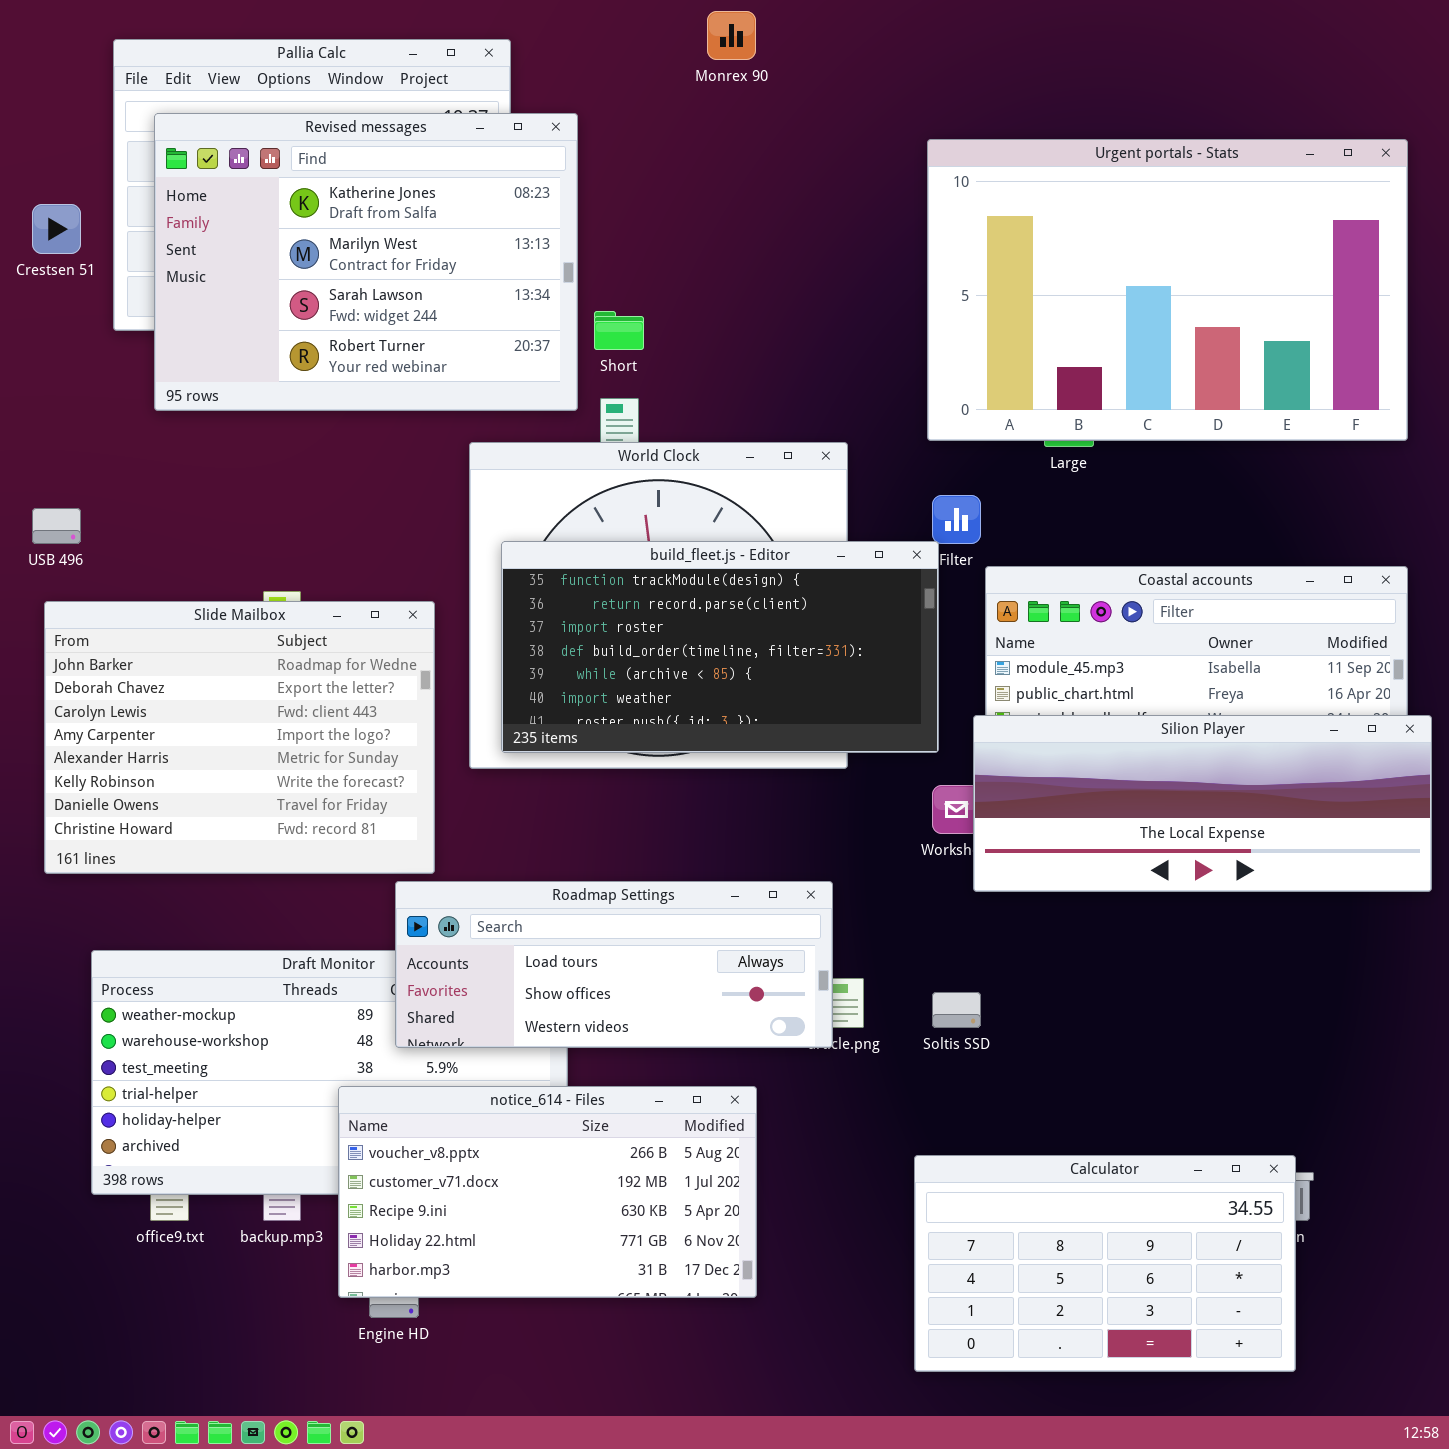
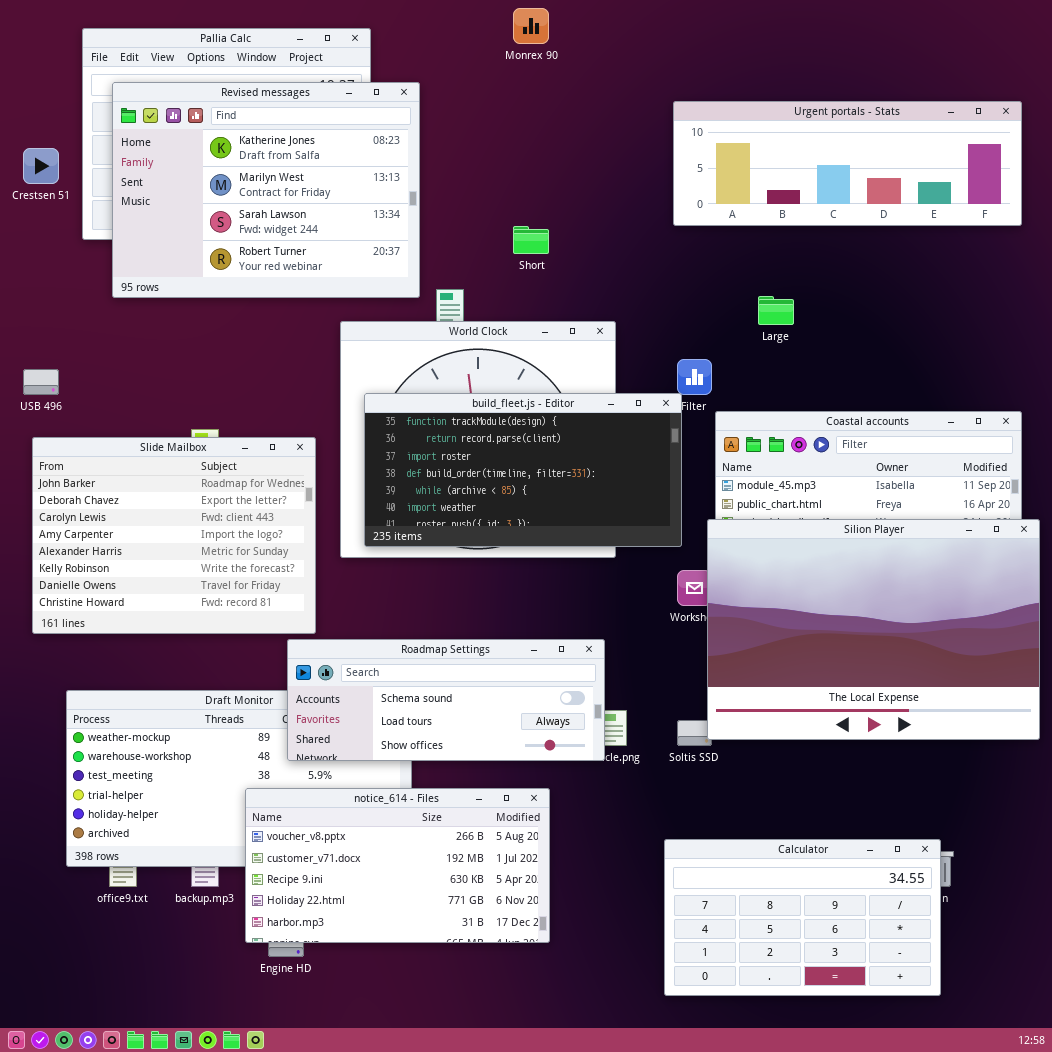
Urgent portals - Stats: [927,139,1408,441] -> [673,101,1022,226], resized
Short: [594,311,644,350] -> [513,226,549,254], moved
Silion Player: [973,715,1432,892] -> [707,519,1040,740], resized
Roadmap Settings: [395,881,833,1048] -> [287,639,605,761], scrolled up 1 row

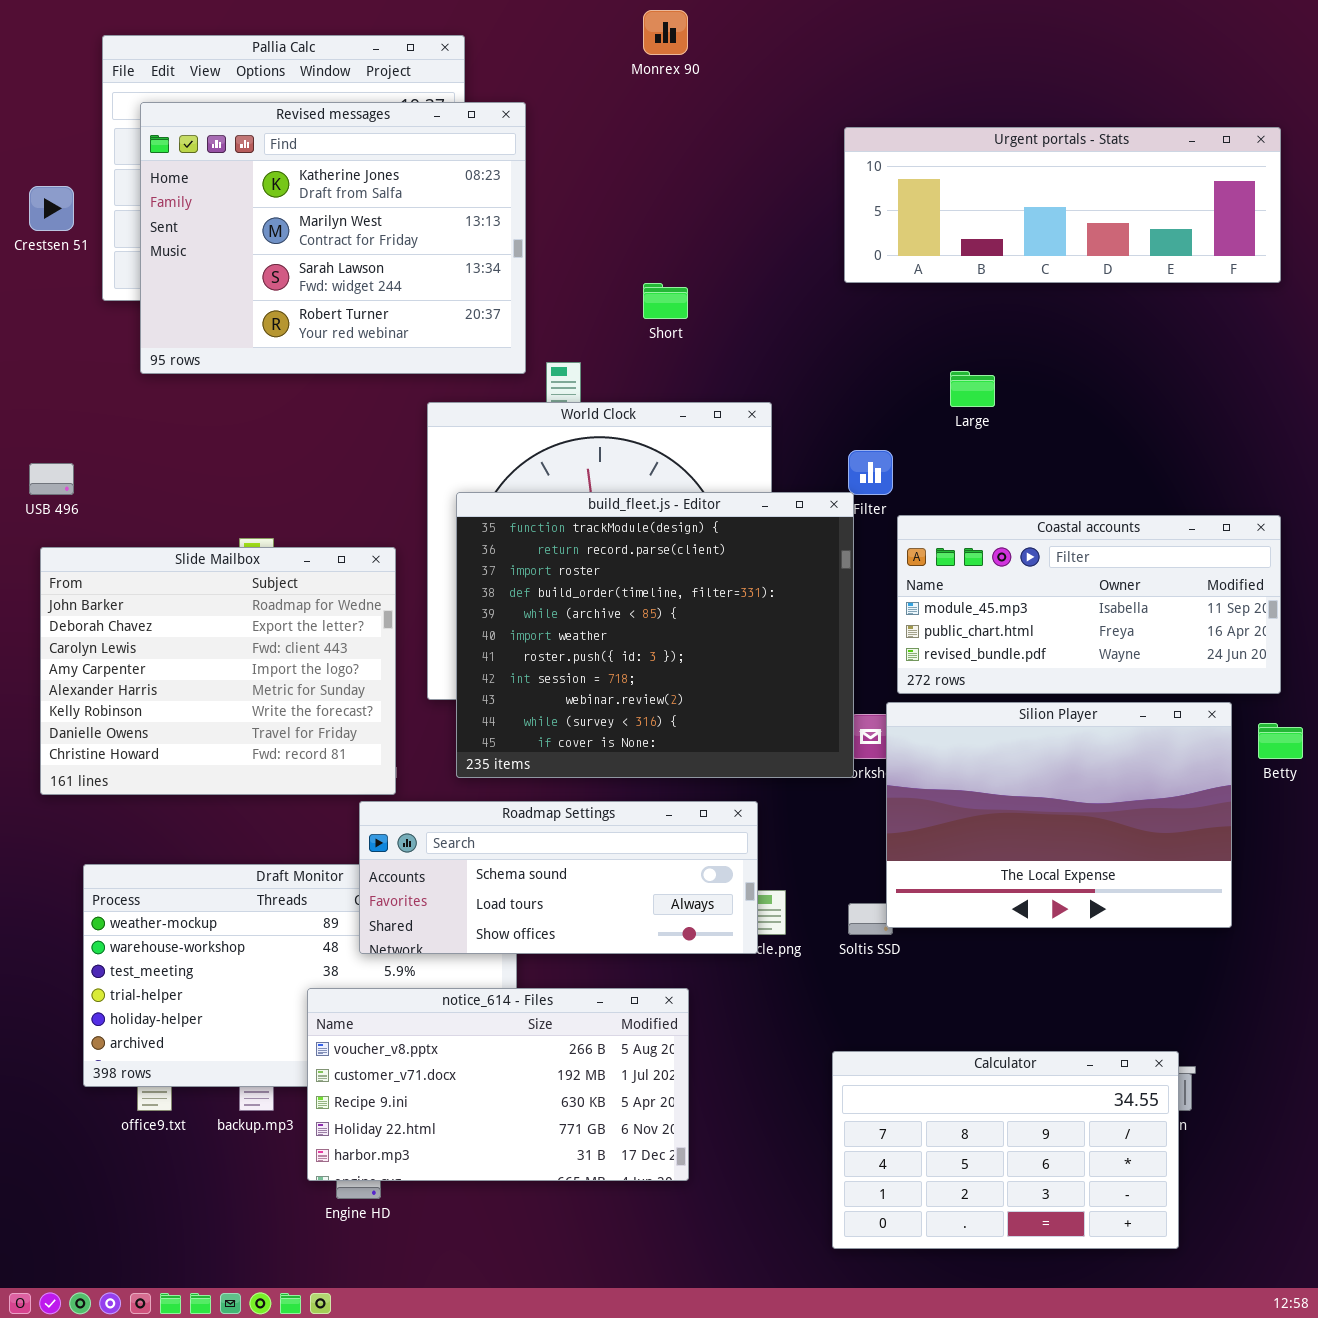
build_fleet.js - Editor: [364,393,682,547] -> [456,492,854,778], resized
Silion Player: [707,519,1040,740] -> [886,702,1232,928], resized

